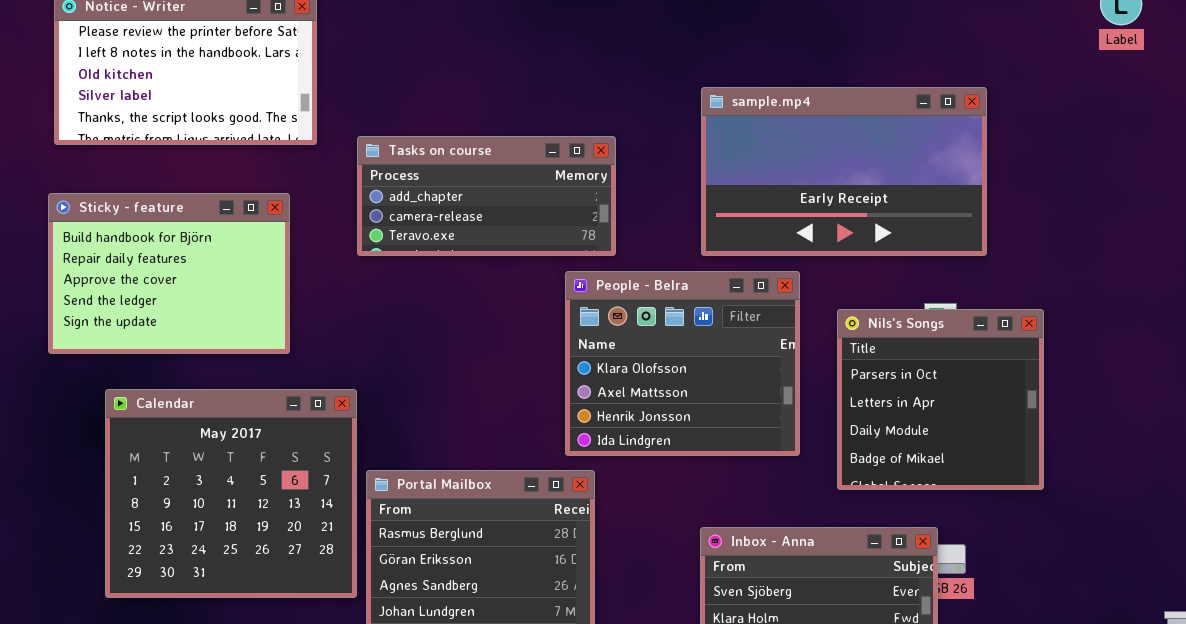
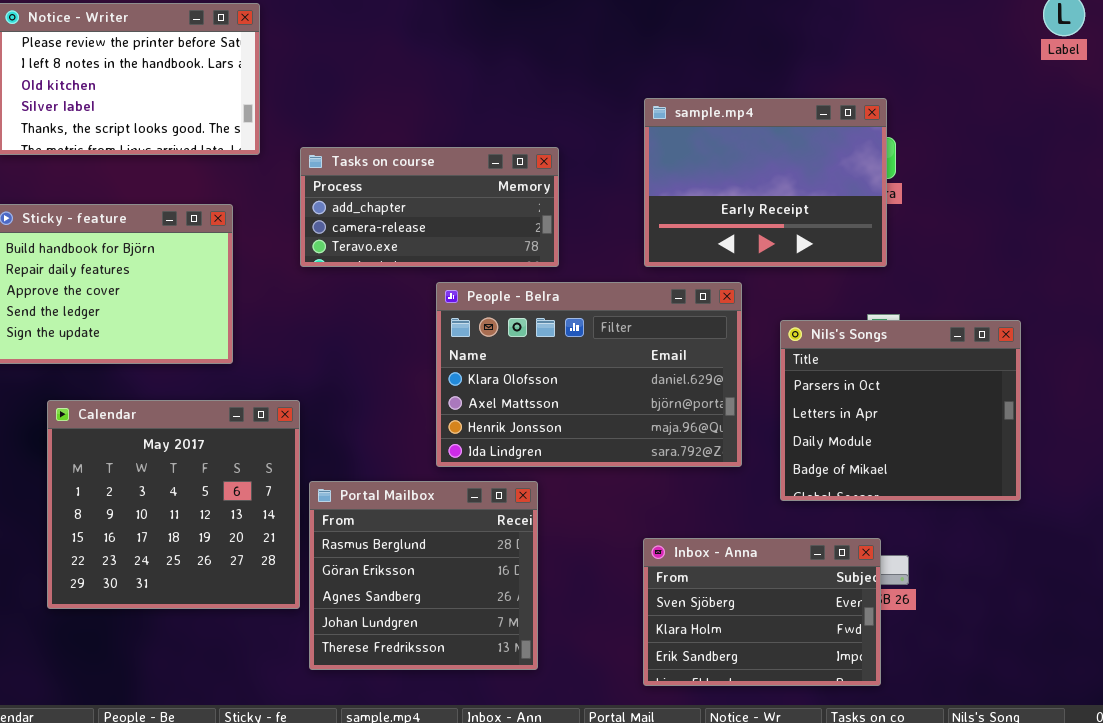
sample.mp4: [701,87,987,256] -> [644,98,887,267], resized
People - Belra: [565,271,800,456] -> [436,282,742,467], resized
Nils's Songs: [837,309,1044,490] -> [780,320,1021,501], resized

